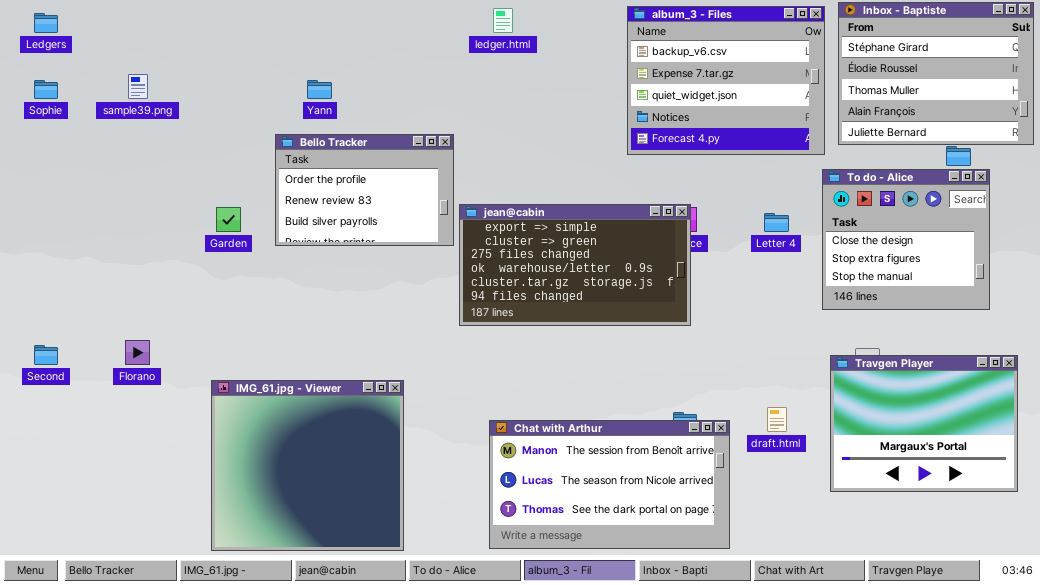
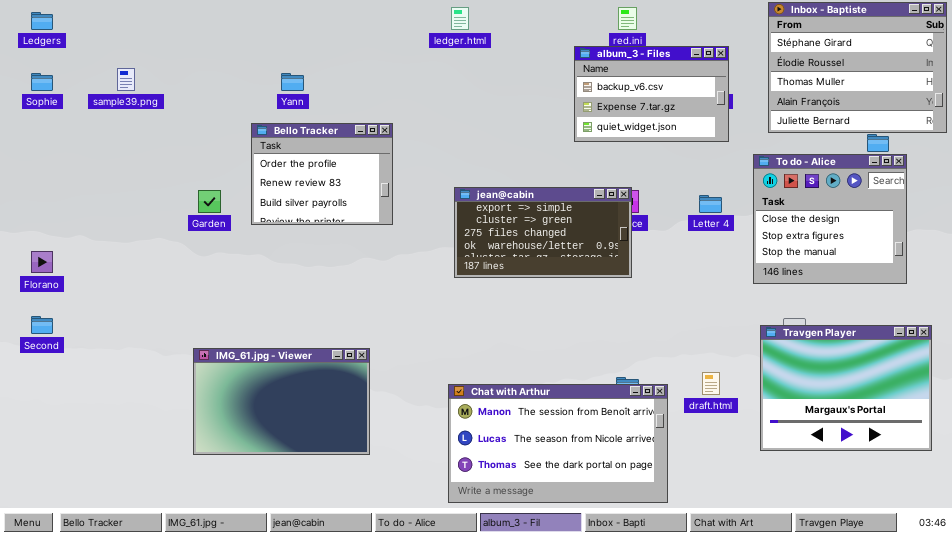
album_3 - Files: [627,6,825,155] -> [574,46,729,142], resized
Bello Tracker: [275,134,454,246] -> [251,123,393,225], resized
jean@cabin: [459,204,691,326] -> [454,187,632,278], resized
Florano: [125,340,150,365] -> [31,251,53,273], moved
IMG_61.jpg - Viewer: [211,380,404,551] -> [193,348,370,455], resized

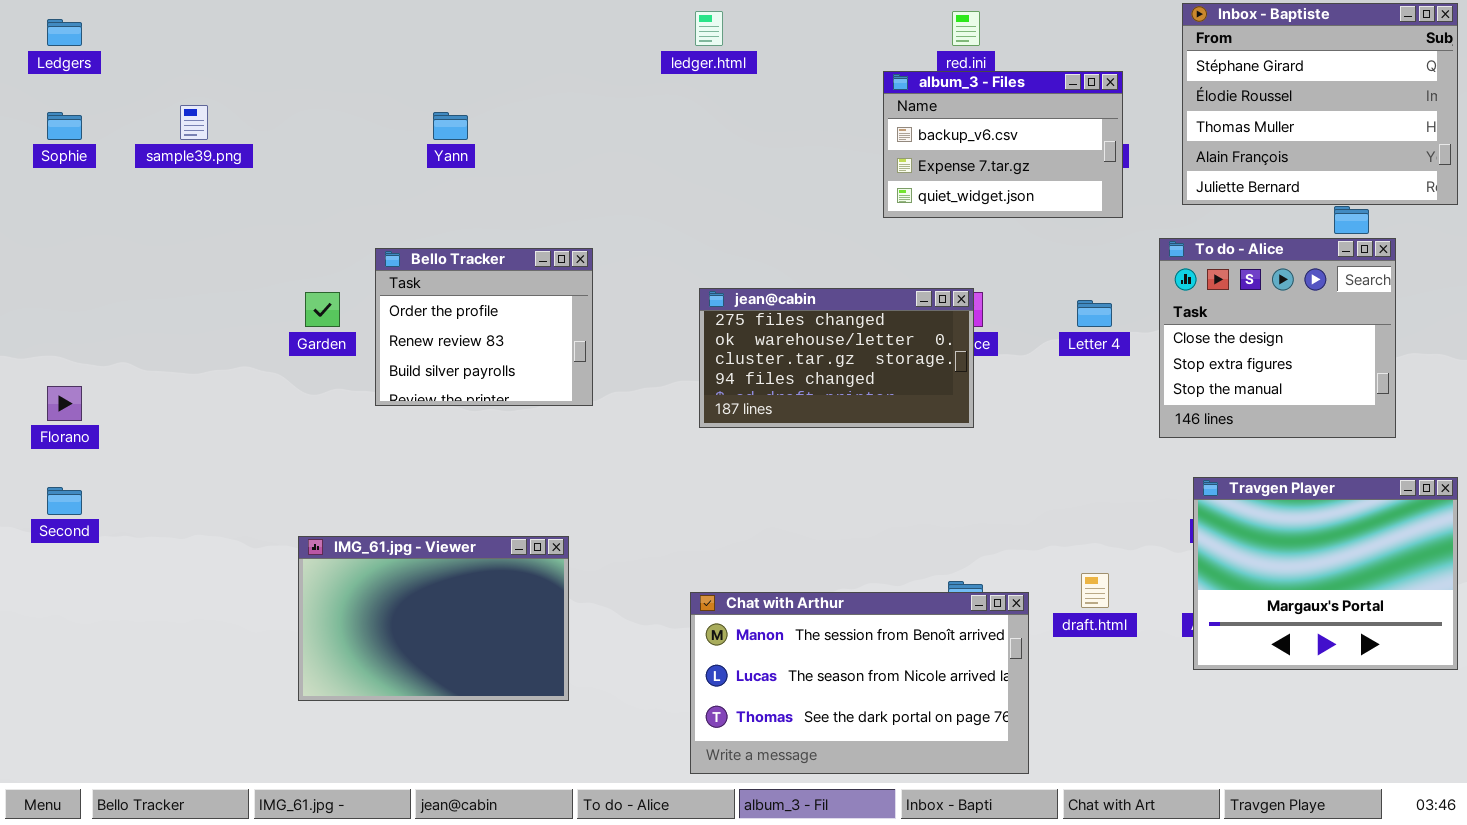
Bello Tracker: [251,123,393,225] -> [375,248,593,406], moved
jean@cabin: [454,187,632,278] -> [699,288,974,428], scrolled down 2 rows
Travgen Player: [760,325,932,451] -> [1193,477,1458,670], moved

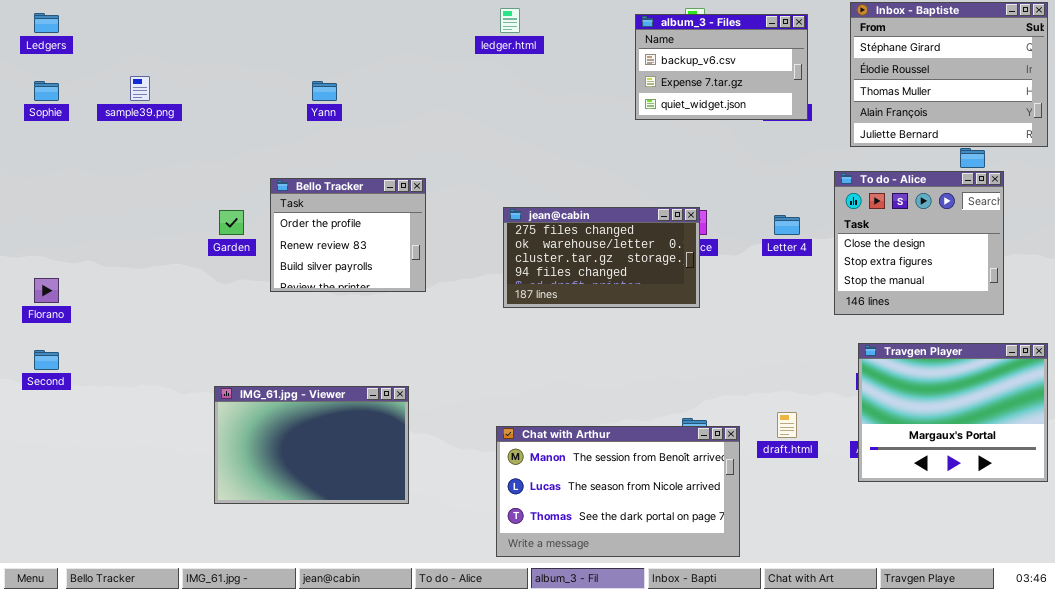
album_3 - Files: [883,71,1123,218] -> [635,14,808,120], moved

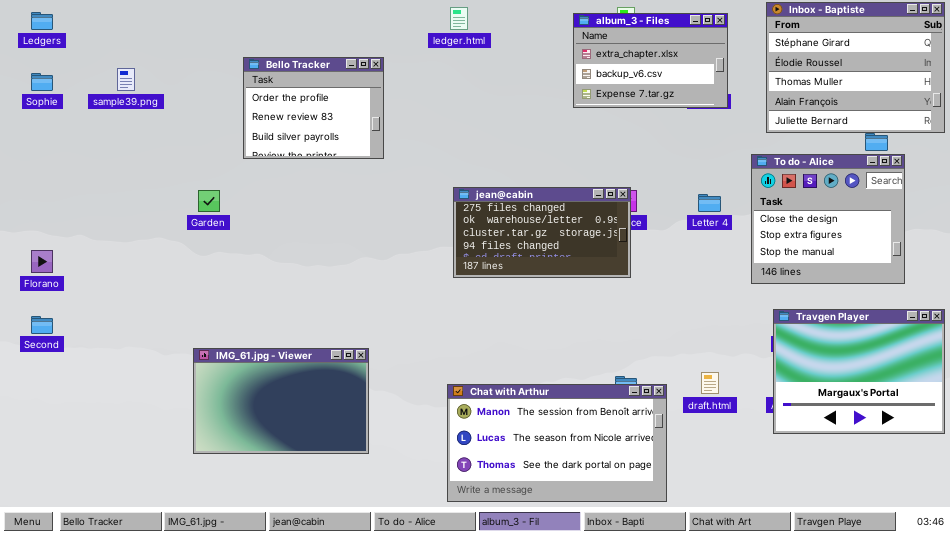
album_3 - Files: [635,14,808,120] -> [573,13,728,108], scrolled up 1 row
Bello Tracker: [270,178,426,292] -> [243,57,384,159], moved

